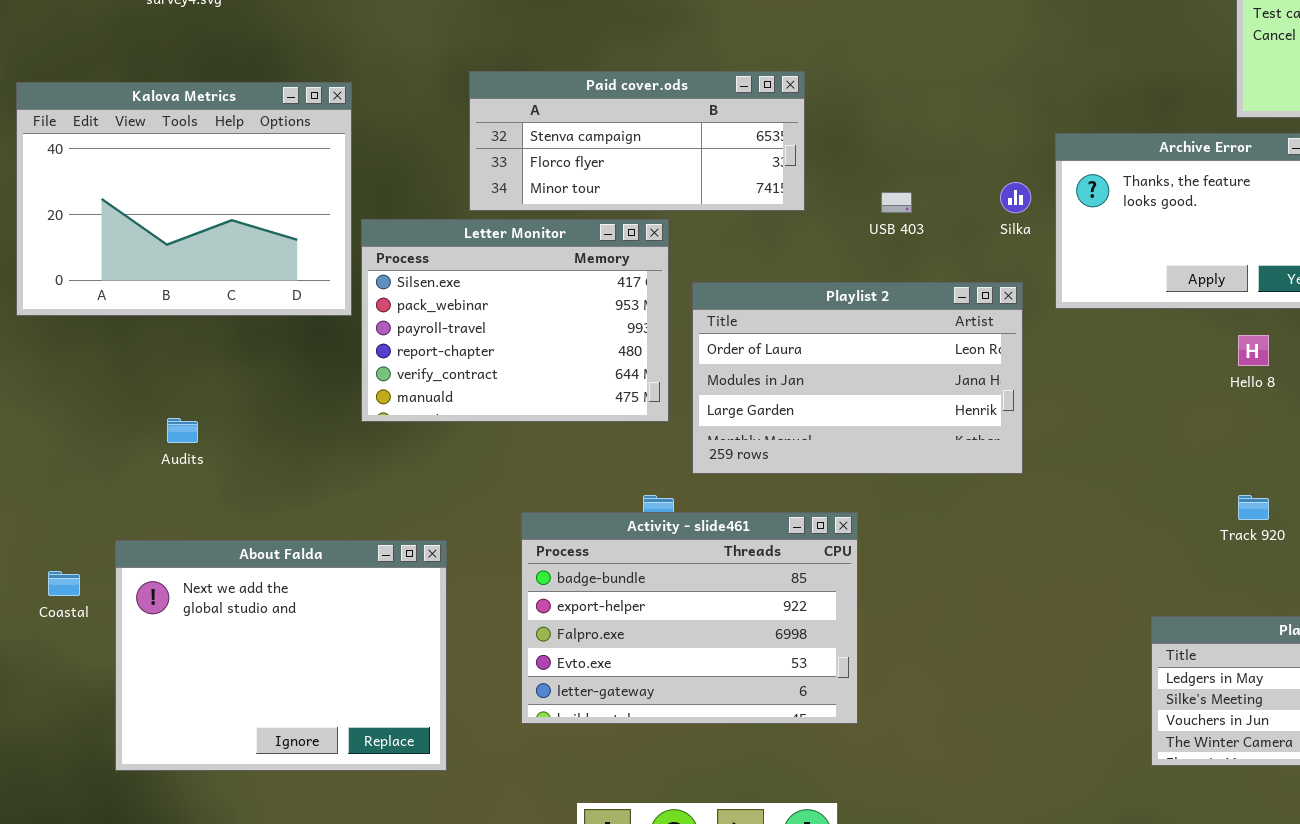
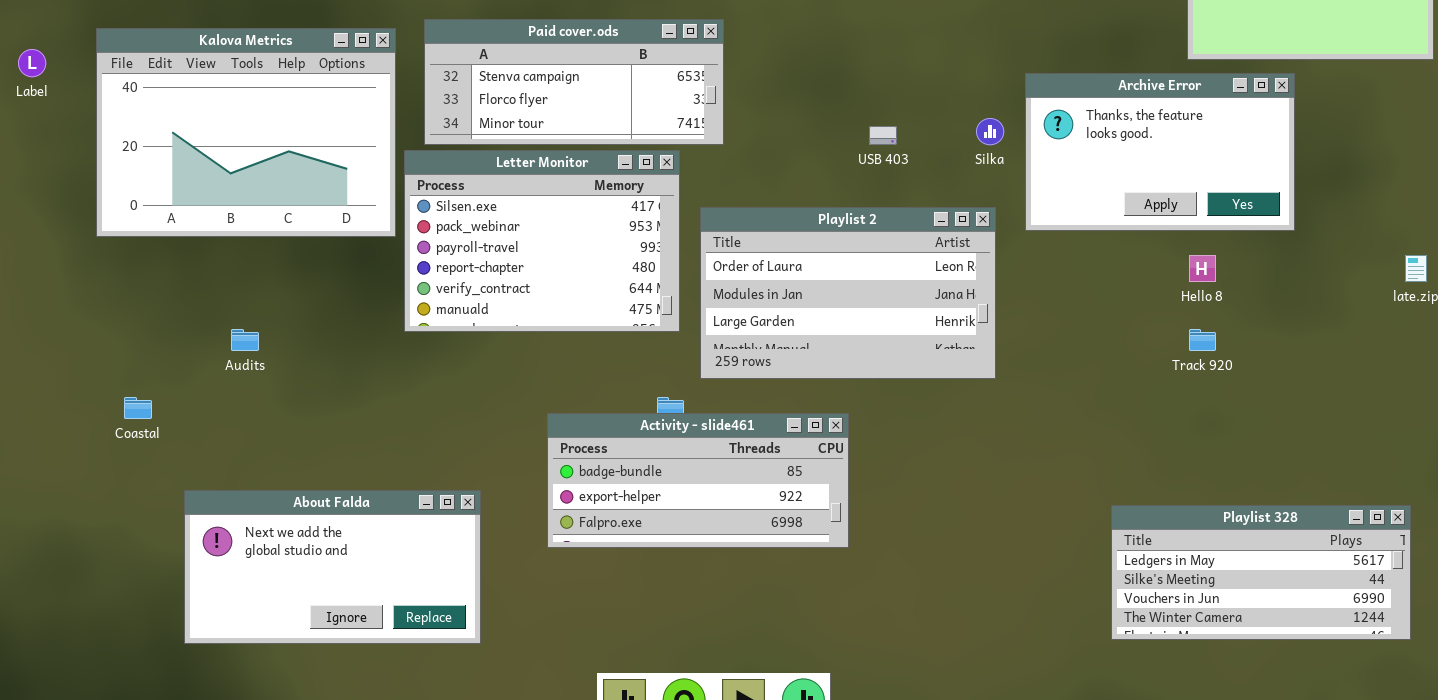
Paid cover.ods: [469,71,805,211] -> [424,19,724,145], moved
Track 920: [1238,495,1269,520] -> [1189,329,1216,351], moved
Activity - slide461: [521,512,858,724] -> [547,413,849,548], resized
About Falda: [115,540,447,771] -> [184,490,481,644], resized
Coastal: [48,571,80,596] -> [124,397,152,419], moved

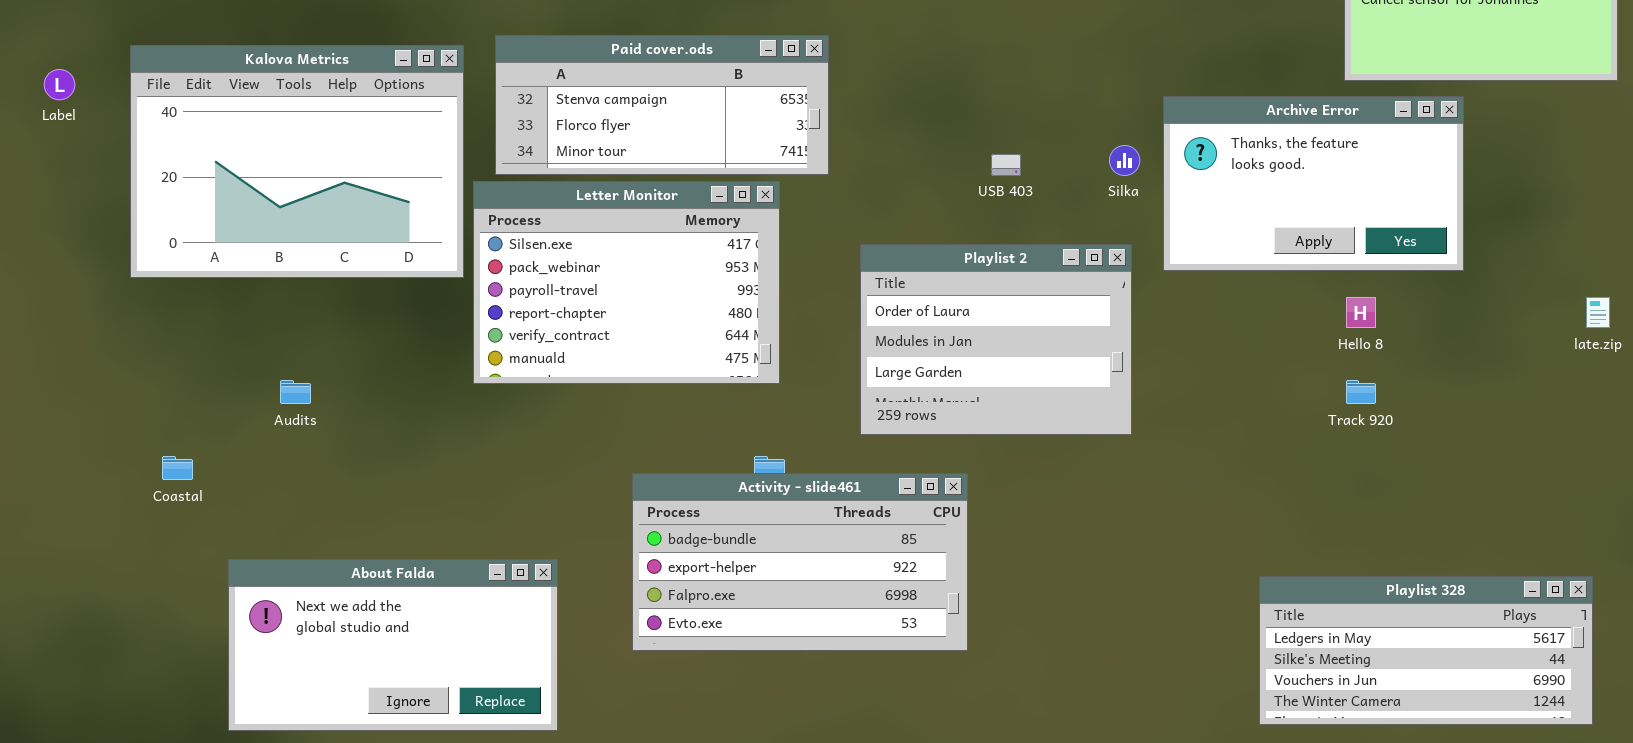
Playlist 2: [700,207,996,379] -> [860,244,1132,435], resized
Activity - slide461: [547,413,849,548] -> [632,473,968,651], resized

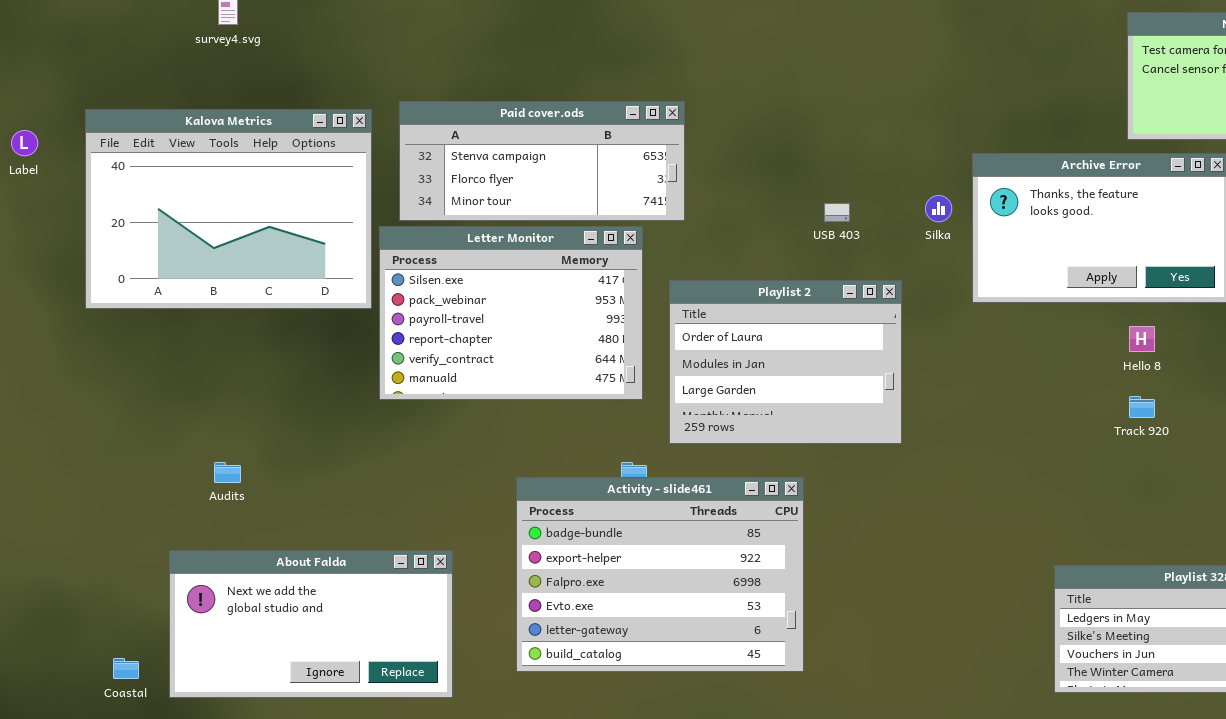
Playlist 2: [860,244,1132,435] -> [669,280,902,444], moved
Audits: [280,380,311,404] -> [214,462,241,483], moved
Coastal: [162,456,193,480] -> [113,658,139,679], moved
Activity - slide461: [632,473,968,651] -> [516,477,804,672], resized

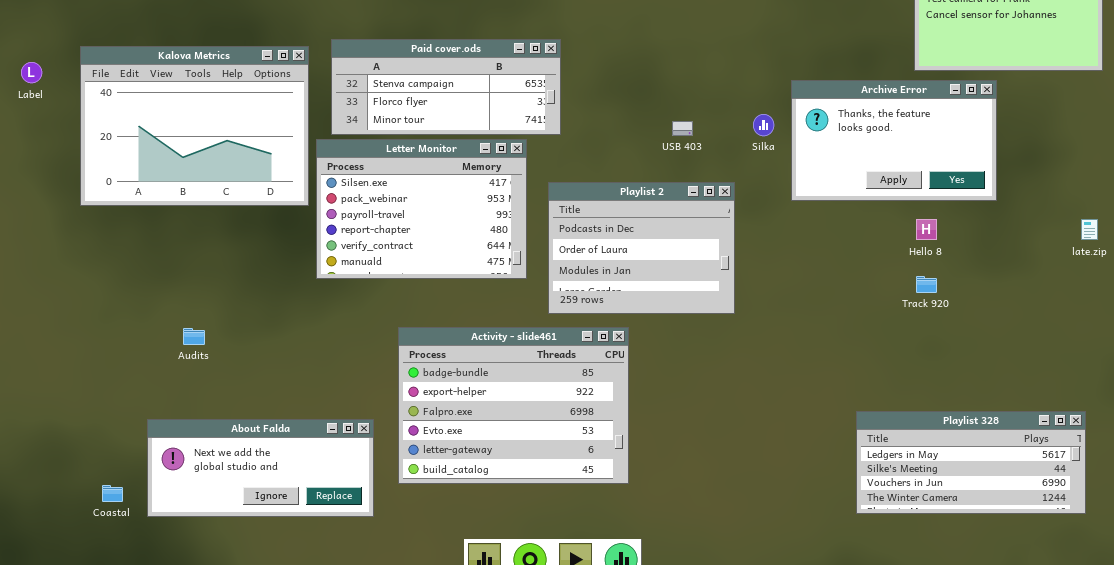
Playlist 2: [669,280,902,444] -> [548,182,735,314], scrolled up 1 row
Activity - slide461: [516,477,804,672] -> [398,327,629,484], moved
About Falda: [169,550,453,698] -> [147,419,374,517], resized

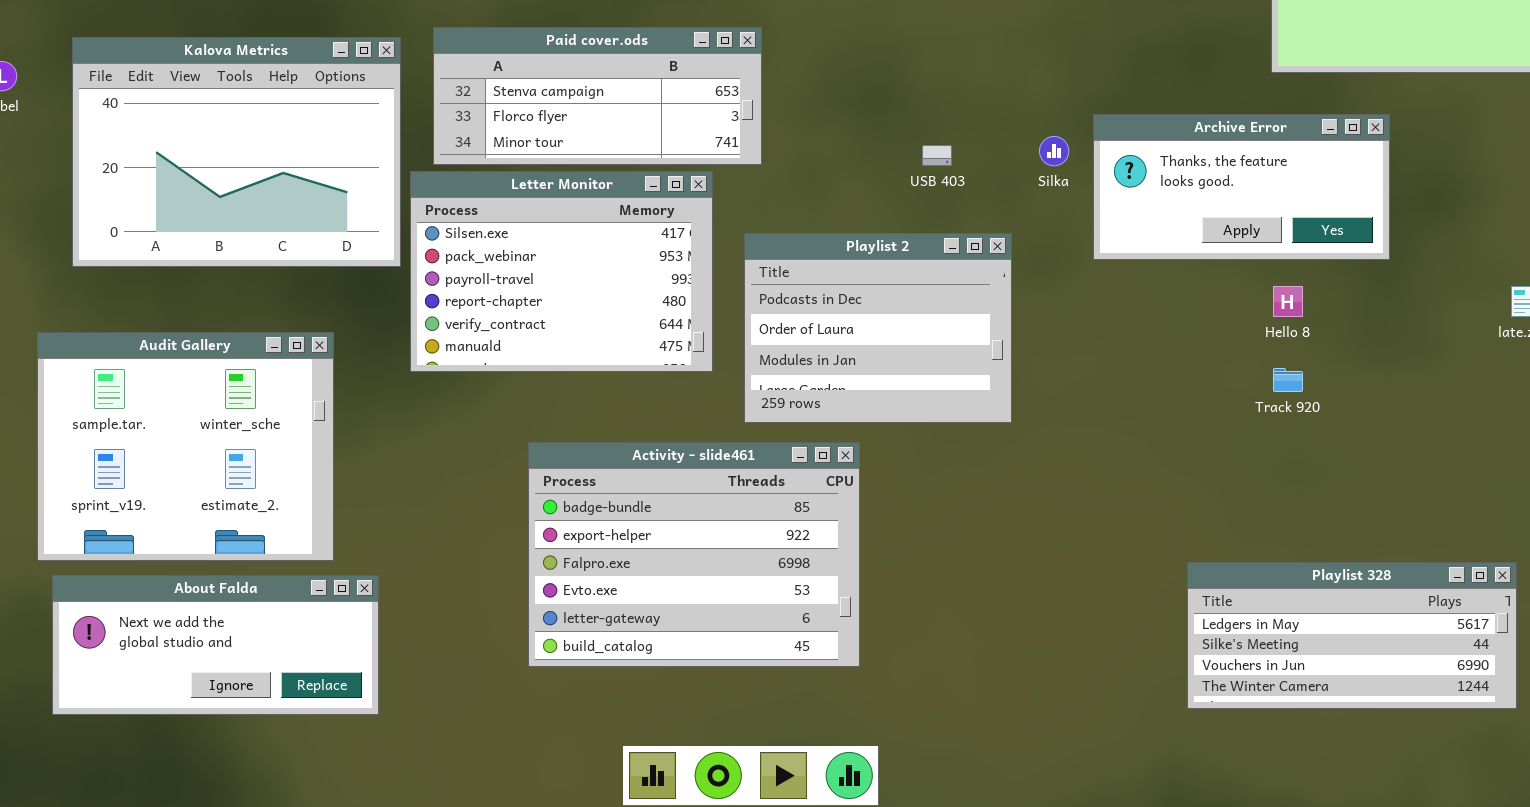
Archive Error: [791,80,997,201] -> [1093,114,1390,260], resized
Audit Gallery: none -> [37,332,334,561], opened
About Falda: [147,419,374,517] -> [52,575,379,715], moved

